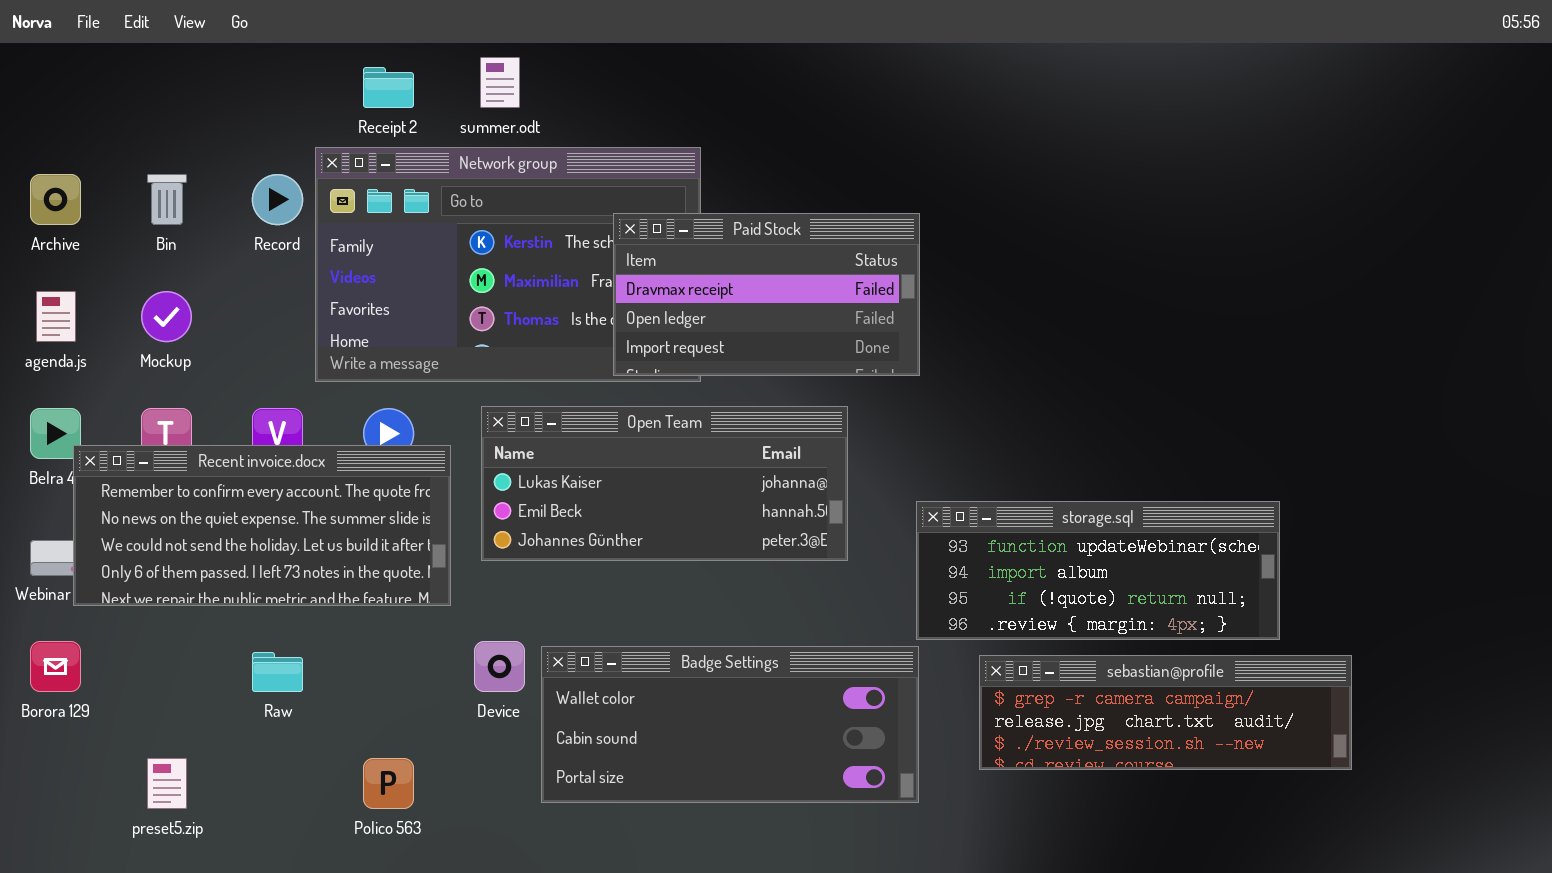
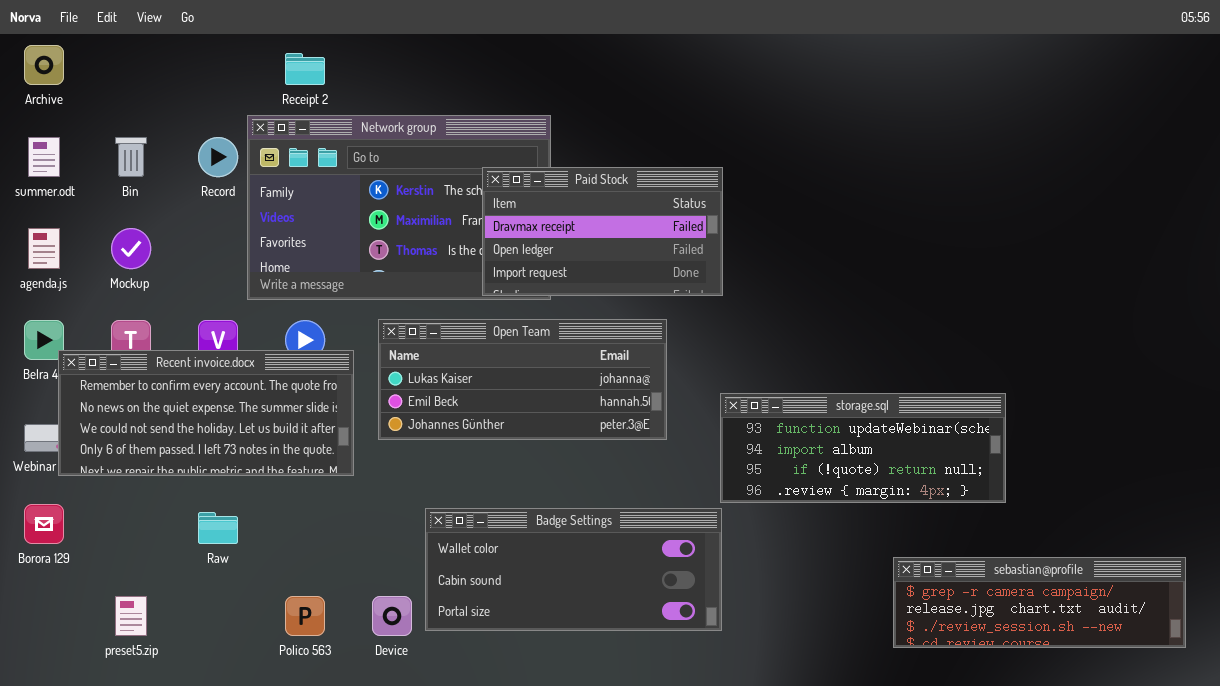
summer.odt: [480,57,520,108] -> [28,137,60,177], moved
Archive: [30,174,81,225] -> [24,45,64,85], moved
Device: [474,641,525,692] -> [372,596,412,636], moved
sebastian@profile: [979,655,1352,770] -> [893,557,1186,648], moved

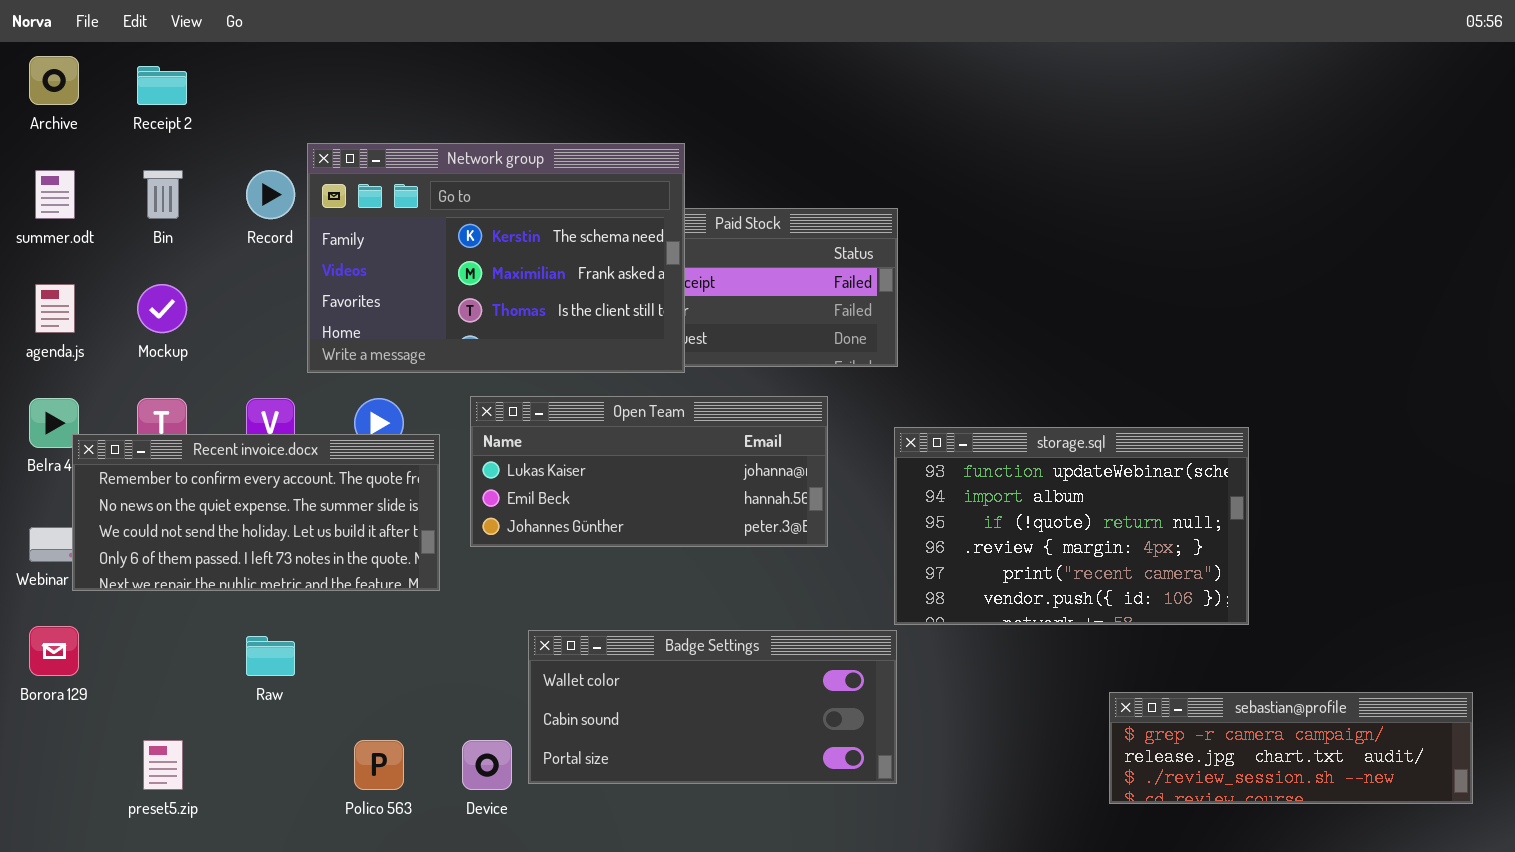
Receipt 2: [285,53,325,85] -> [137,66,187,105], moved
Network group: [247,115,551,300] -> [307,143,685,373], raised
storage.sql: [720,393,1006,503] -> [894,427,1249,625], resized

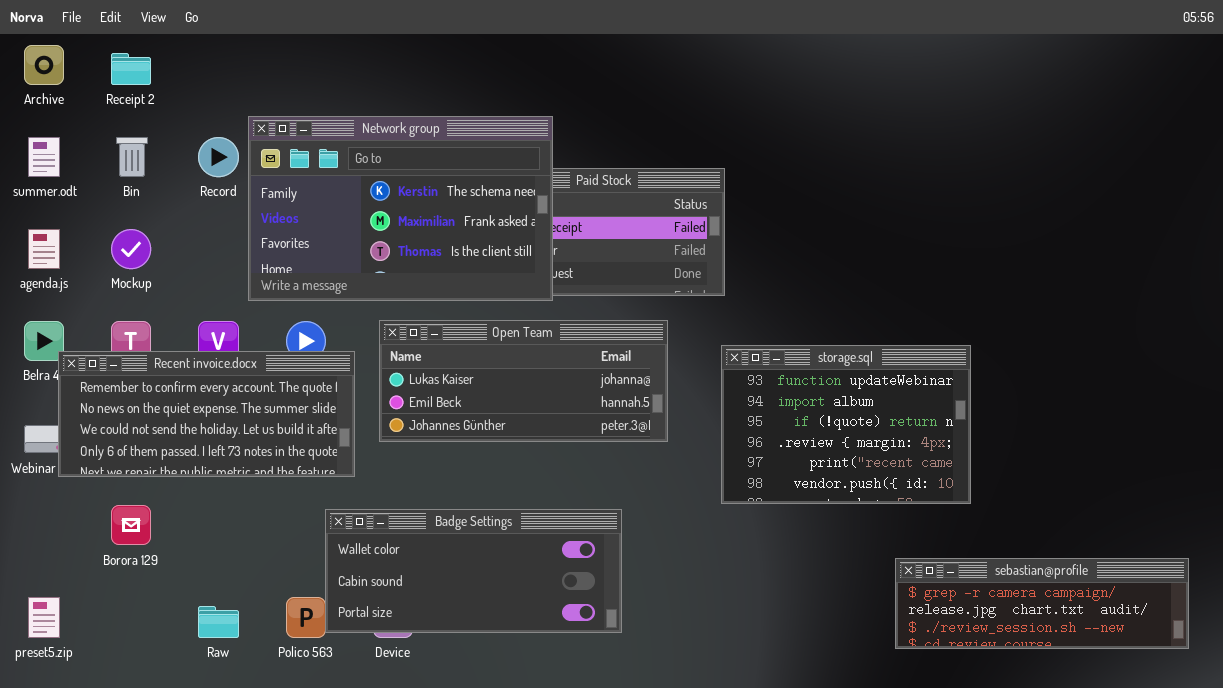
storage.sql: [894,427,1249,625] -> [721,345,971,504], resized
Borora 129: [29,626,79,676] -> [111,505,151,545], moved
Badge Settings: [528,630,897,784] -> [325,509,622,633], moved
Raw: [246,636,295,676] -> [198,606,239,638], moved
preset5.zip: [143,740,183,790] -> [28,597,60,638], moved

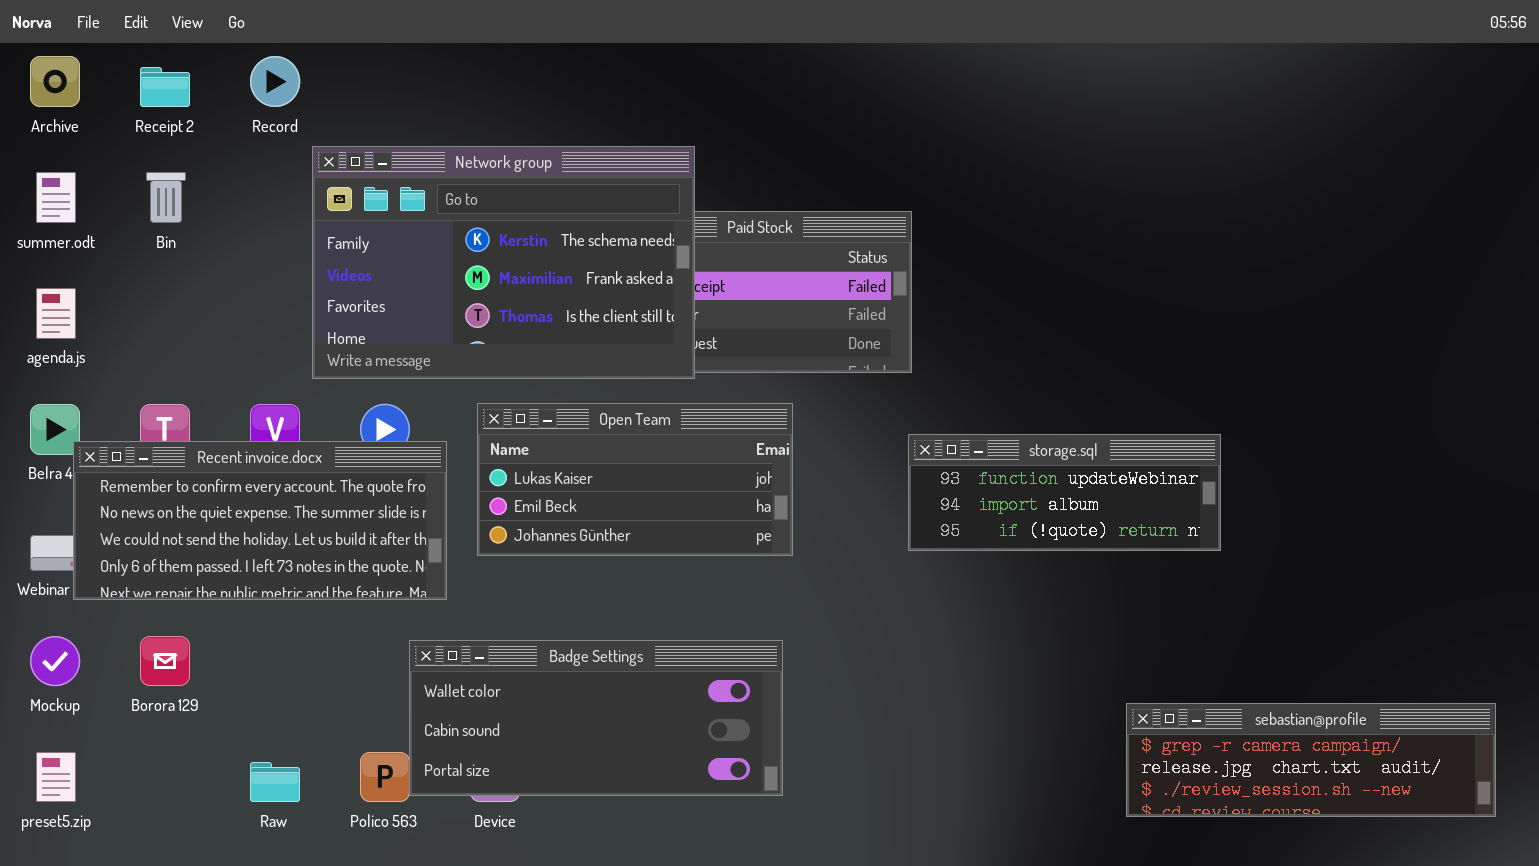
Record: [198,137,239,177] -> [250,56,300,107], moved
Mockup: [111,229,151,269] -> [30,636,80,686], moved
Open Team: [379,320,668,442] -> [477,403,793,556], resized
storage.sql: [721,345,971,504] -> [908,434,1221,551], resized

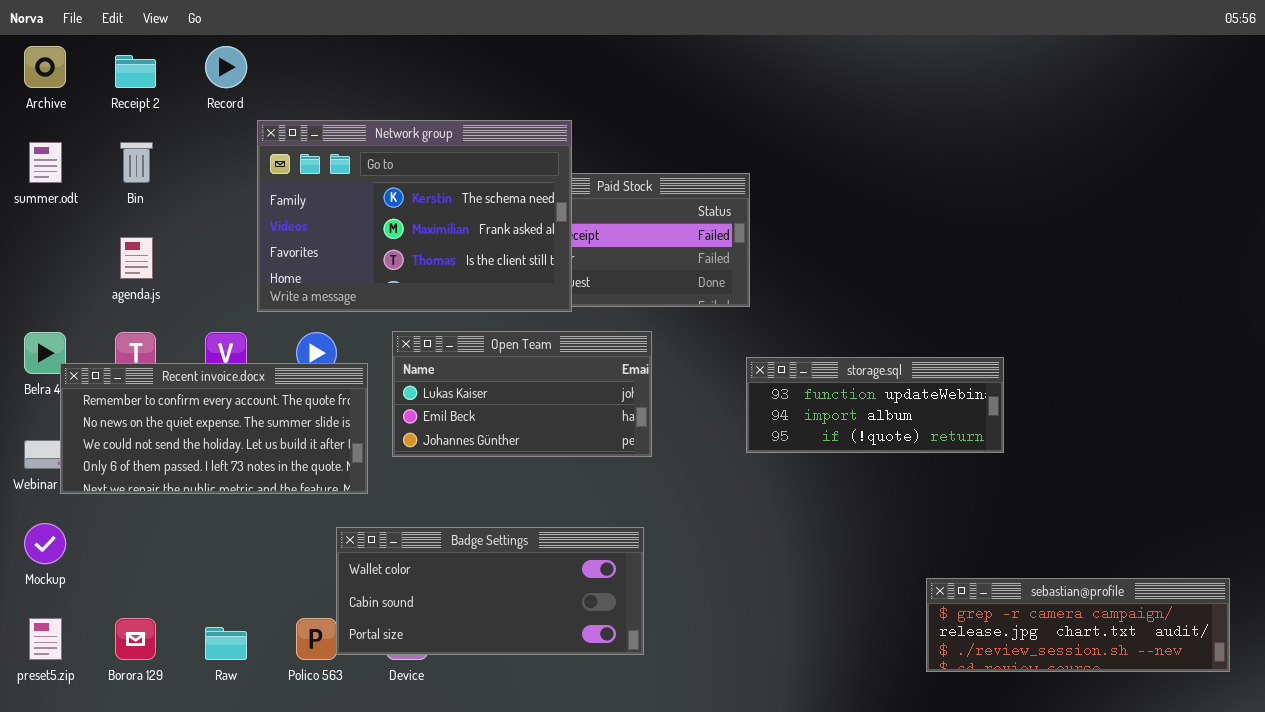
agenda.js: [36,288,76,339] -> [120,237,153,279], moved
Borora 129: [140,636,190,686] -> [115,618,156,660], moved

